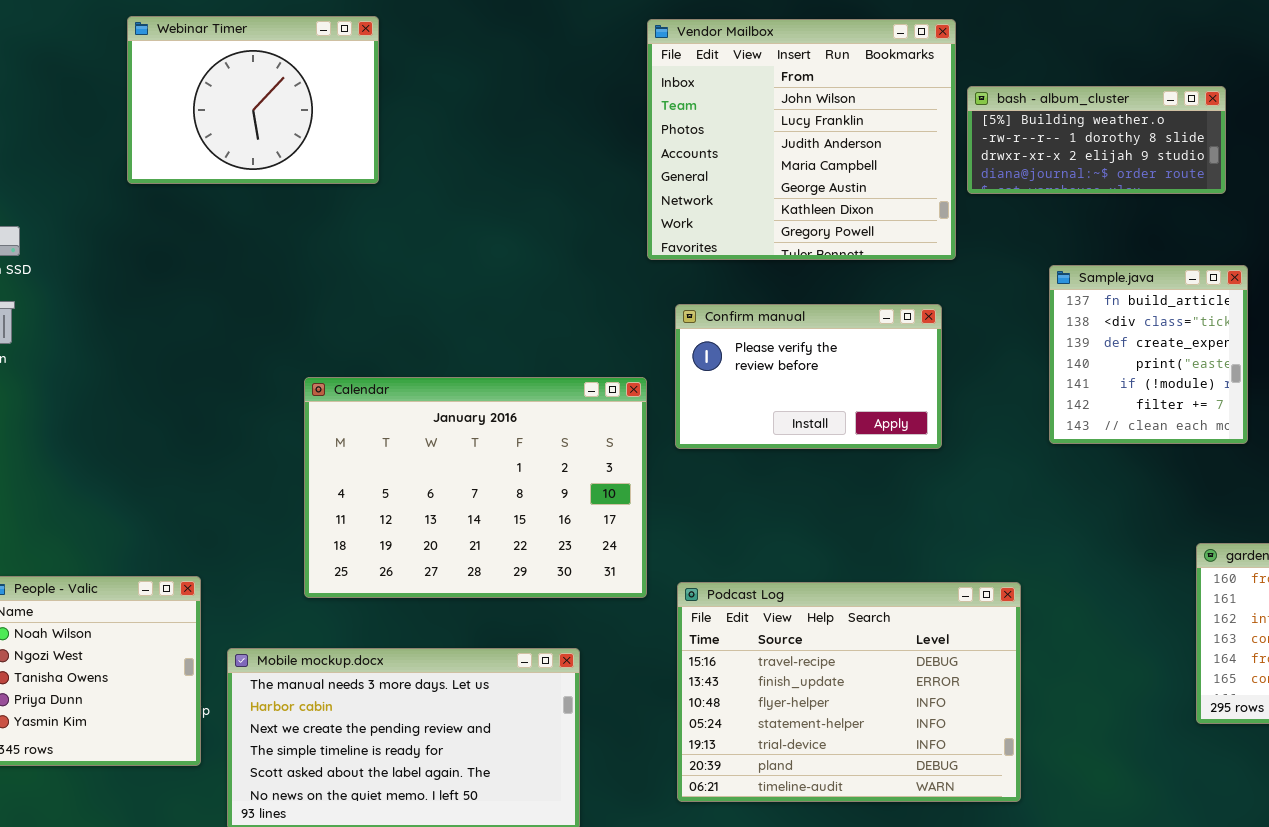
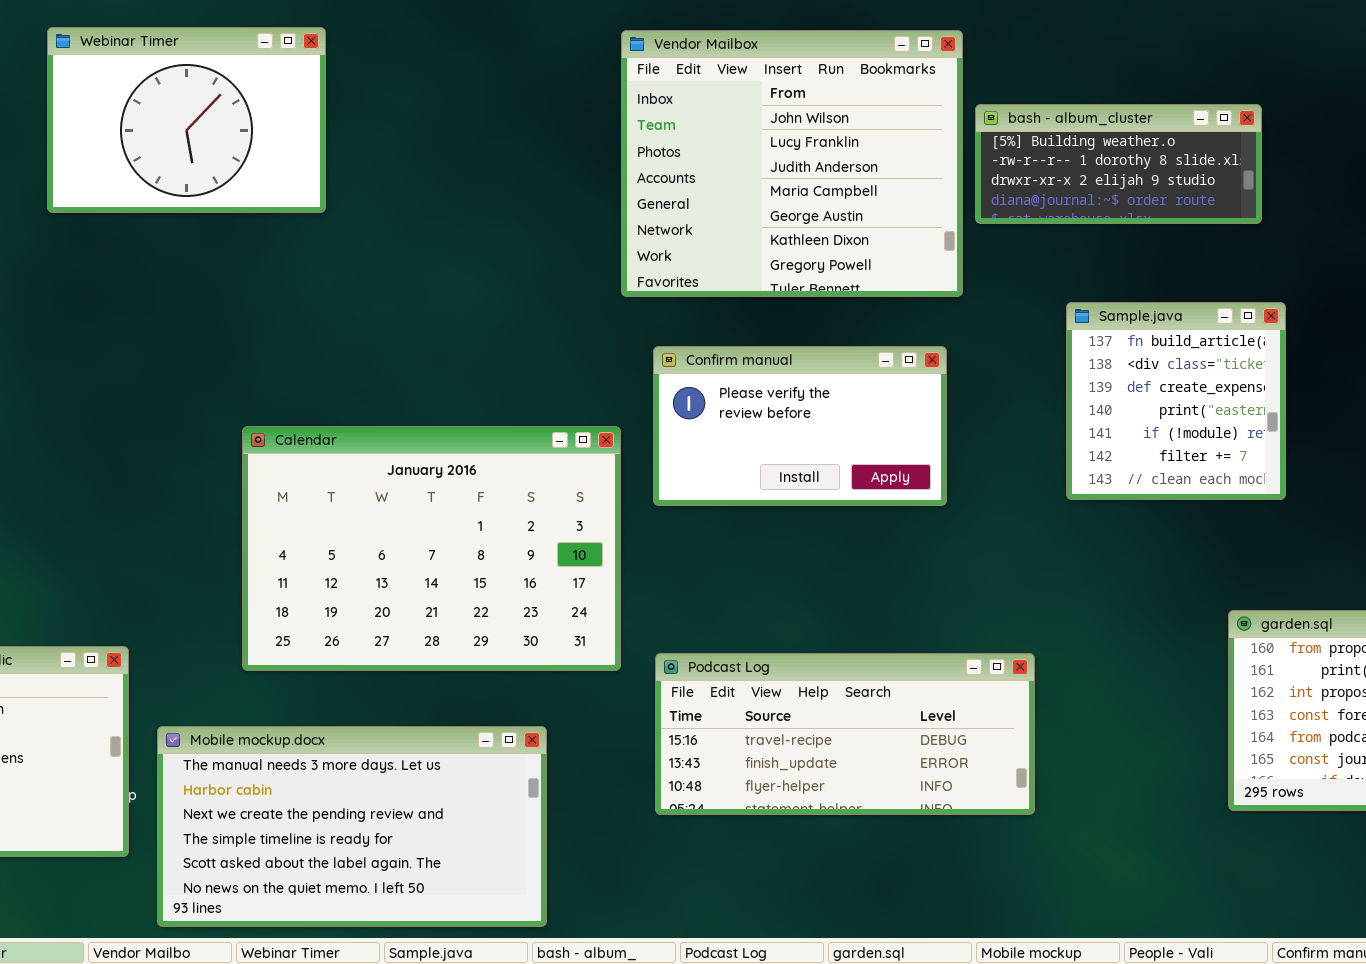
Podcast Log: [677,582,1021,802] -> [655,653,1035,815], resized

